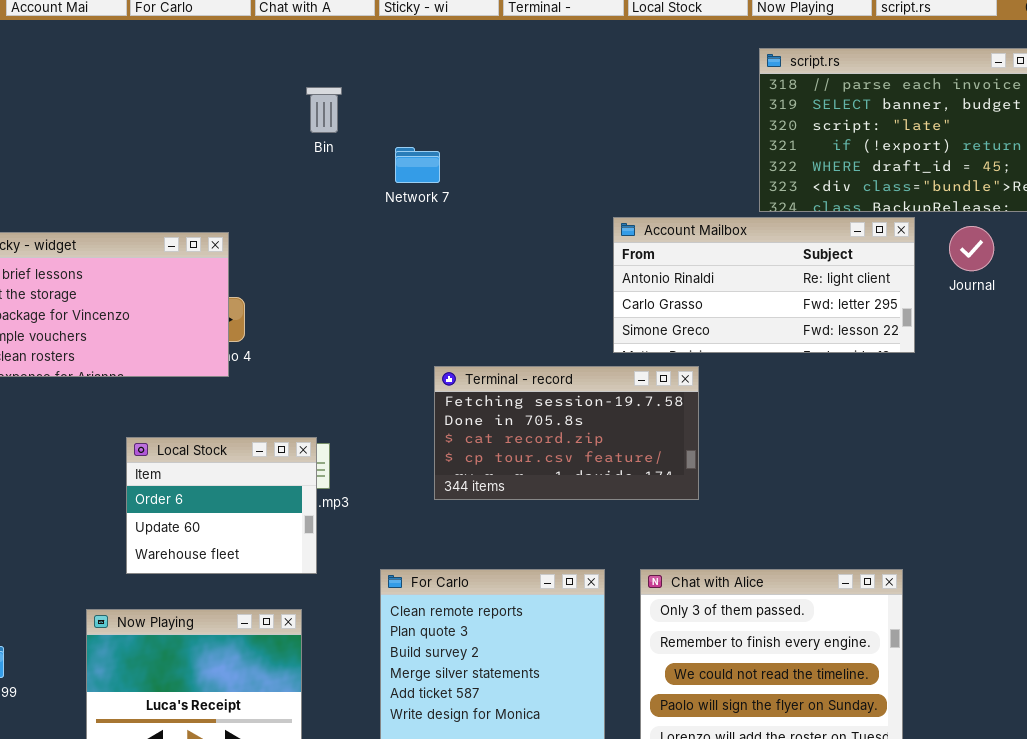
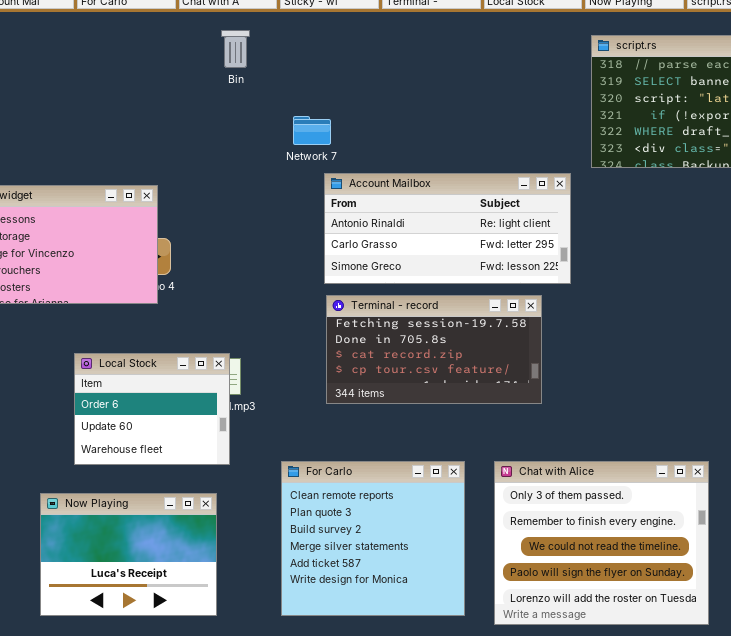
Bin: [306,87,342,133] -> [221,30,250,68], moved
Account Mailbox: [613,217,915,353] -> [324,173,571,284], moved

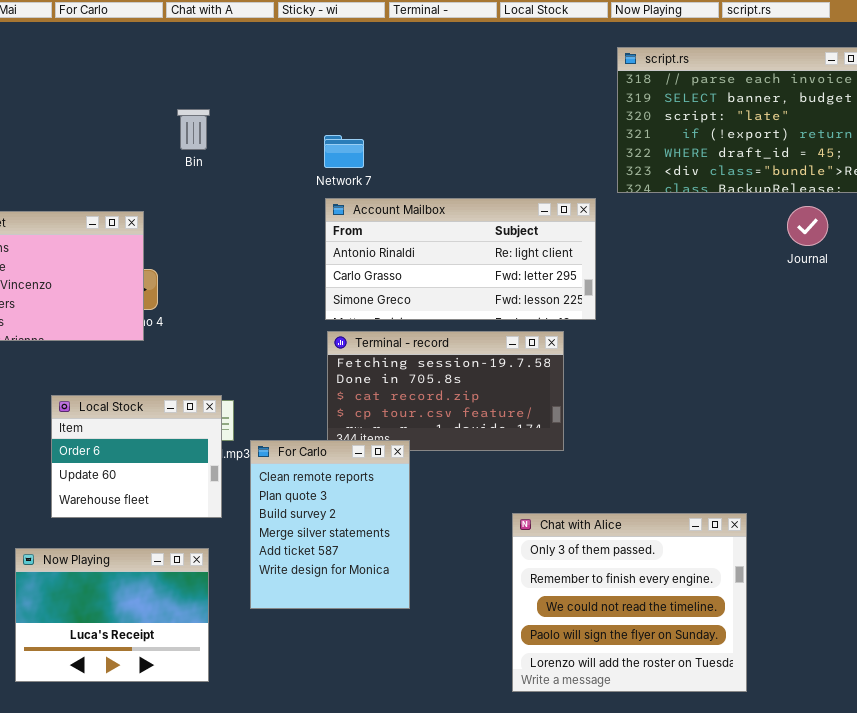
Bin: [221,30,250,68] -> [177,109,210,150], moved
Network 7: [293,116,331,145] -> [324,135,364,168], moved
For Carlo: [281,461,465,616] -> [250,440,410,609], moved, resized

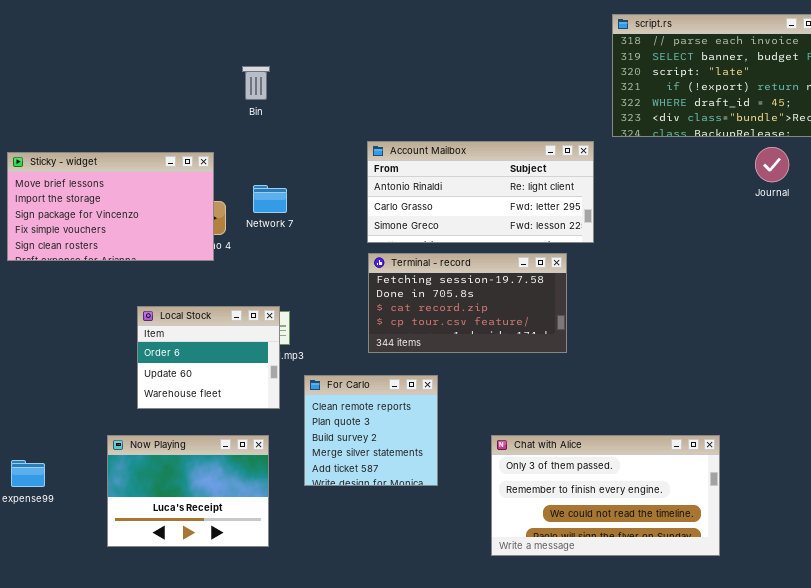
Network 7: [324,135,364,168] -> [253,185,287,213], moved
For Carlo: [250,440,410,609] -> [304,375,438,486], resized
Chat with Alice: [512,513,747,692] -> [491,435,720,556], resized

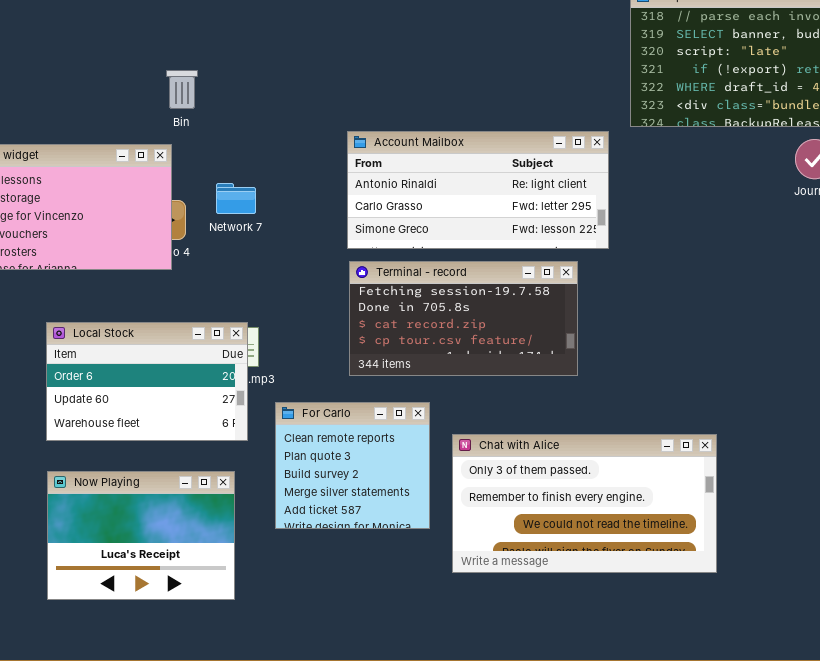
Bin: [242,66,270,100] -> [166,70,198,109], moved
Local Stock: [137,306,280,409] -> [46,322,248,441], resized
Chat with Alice: [491,435,720,556] -> [452,434,717,573], moved

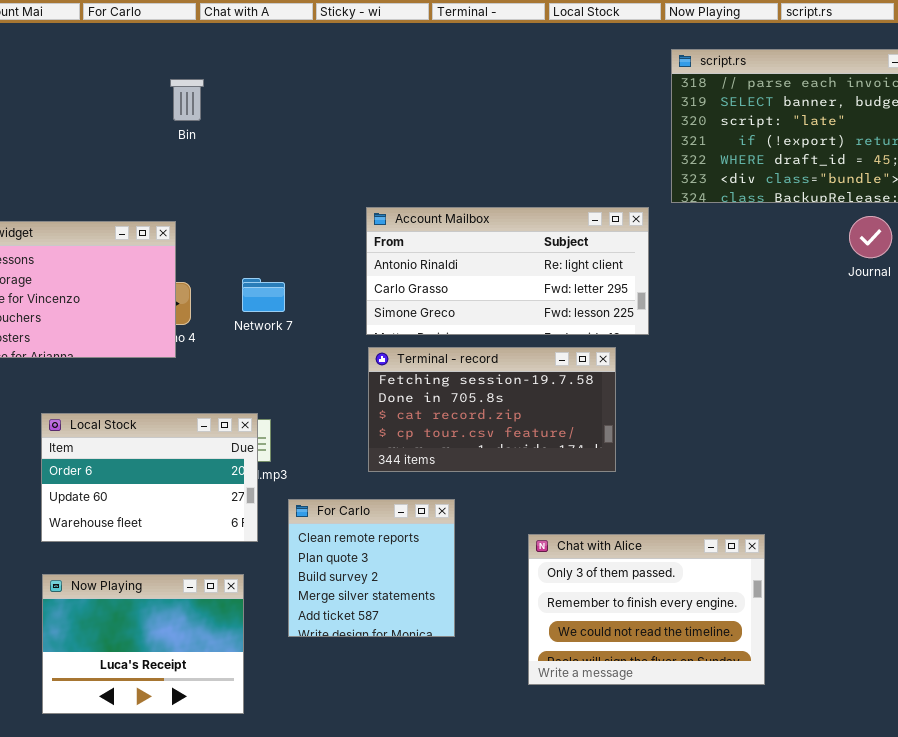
Bin: [166,70,198,109] -> [170,79,204,121], moved
Network 7: [216,183,256,214] -> [242,278,285,312], moved
Chat with Alice: [452,434,717,573] -> [528,534,765,685], resized

